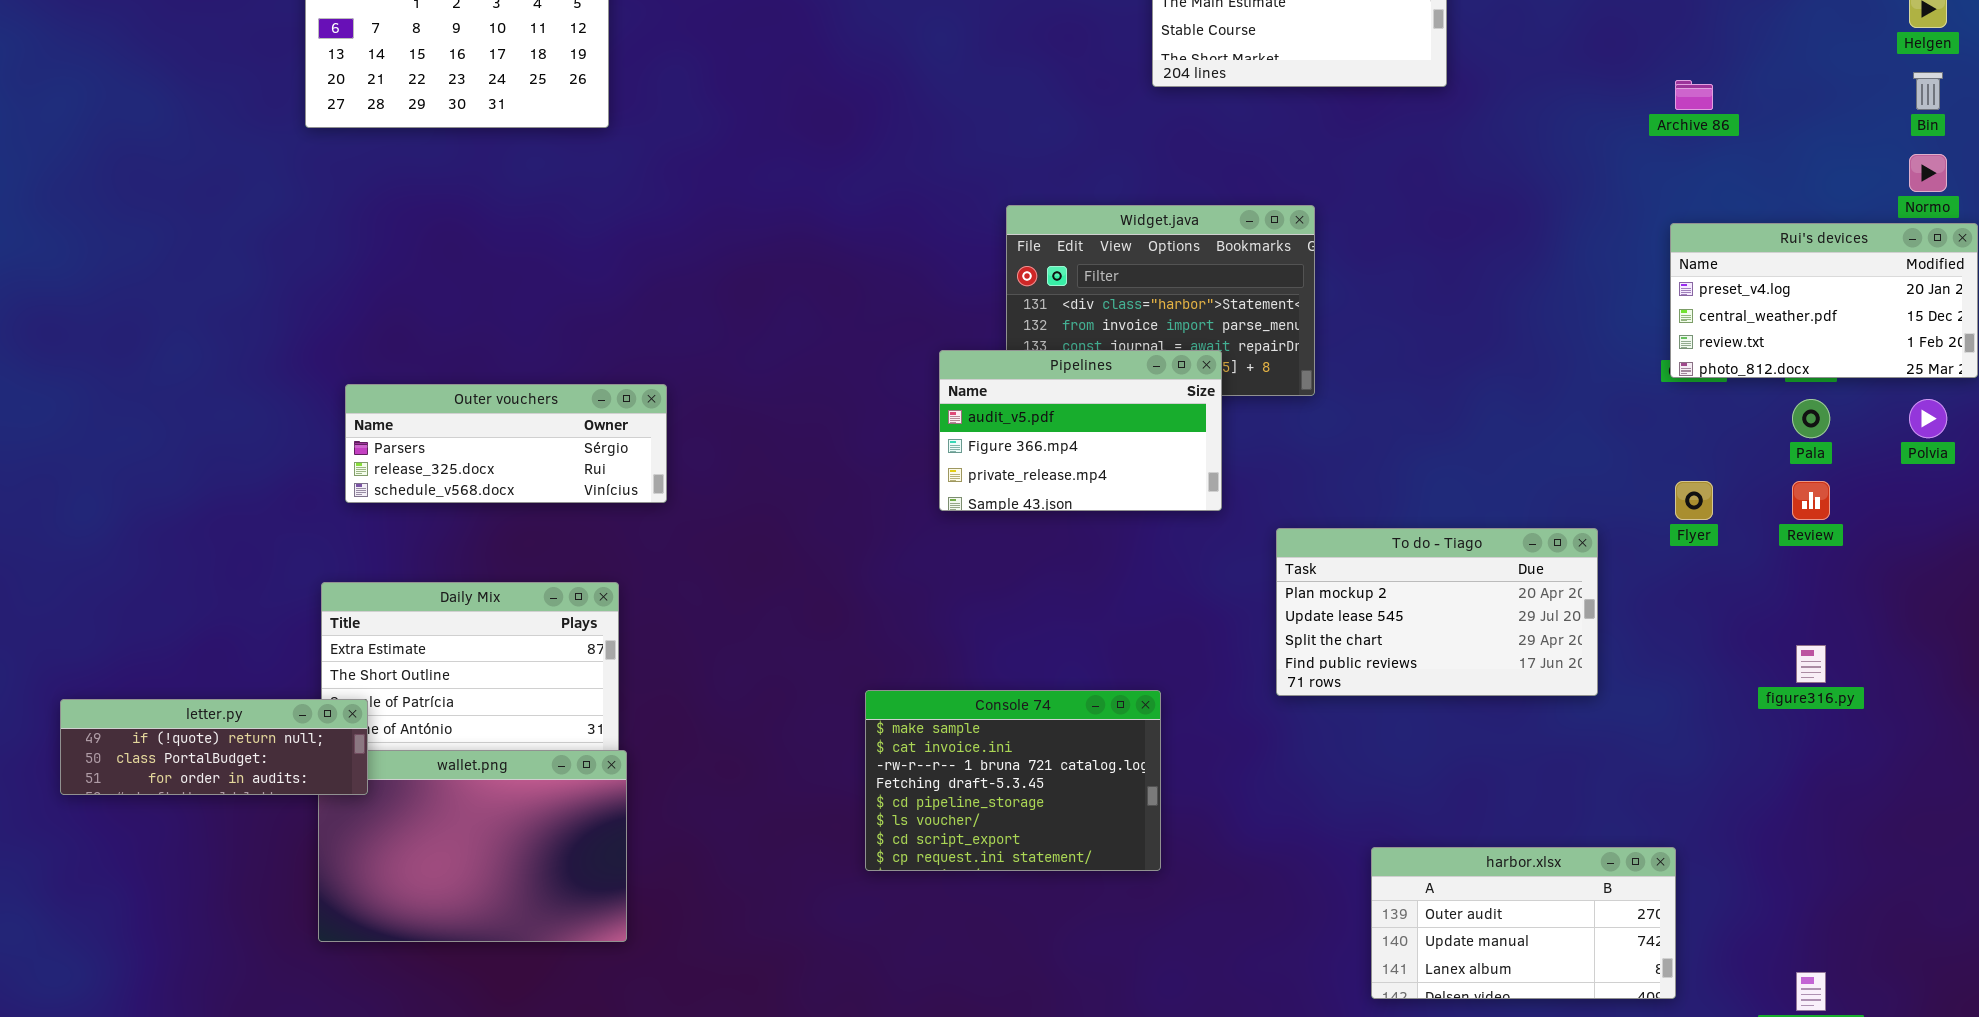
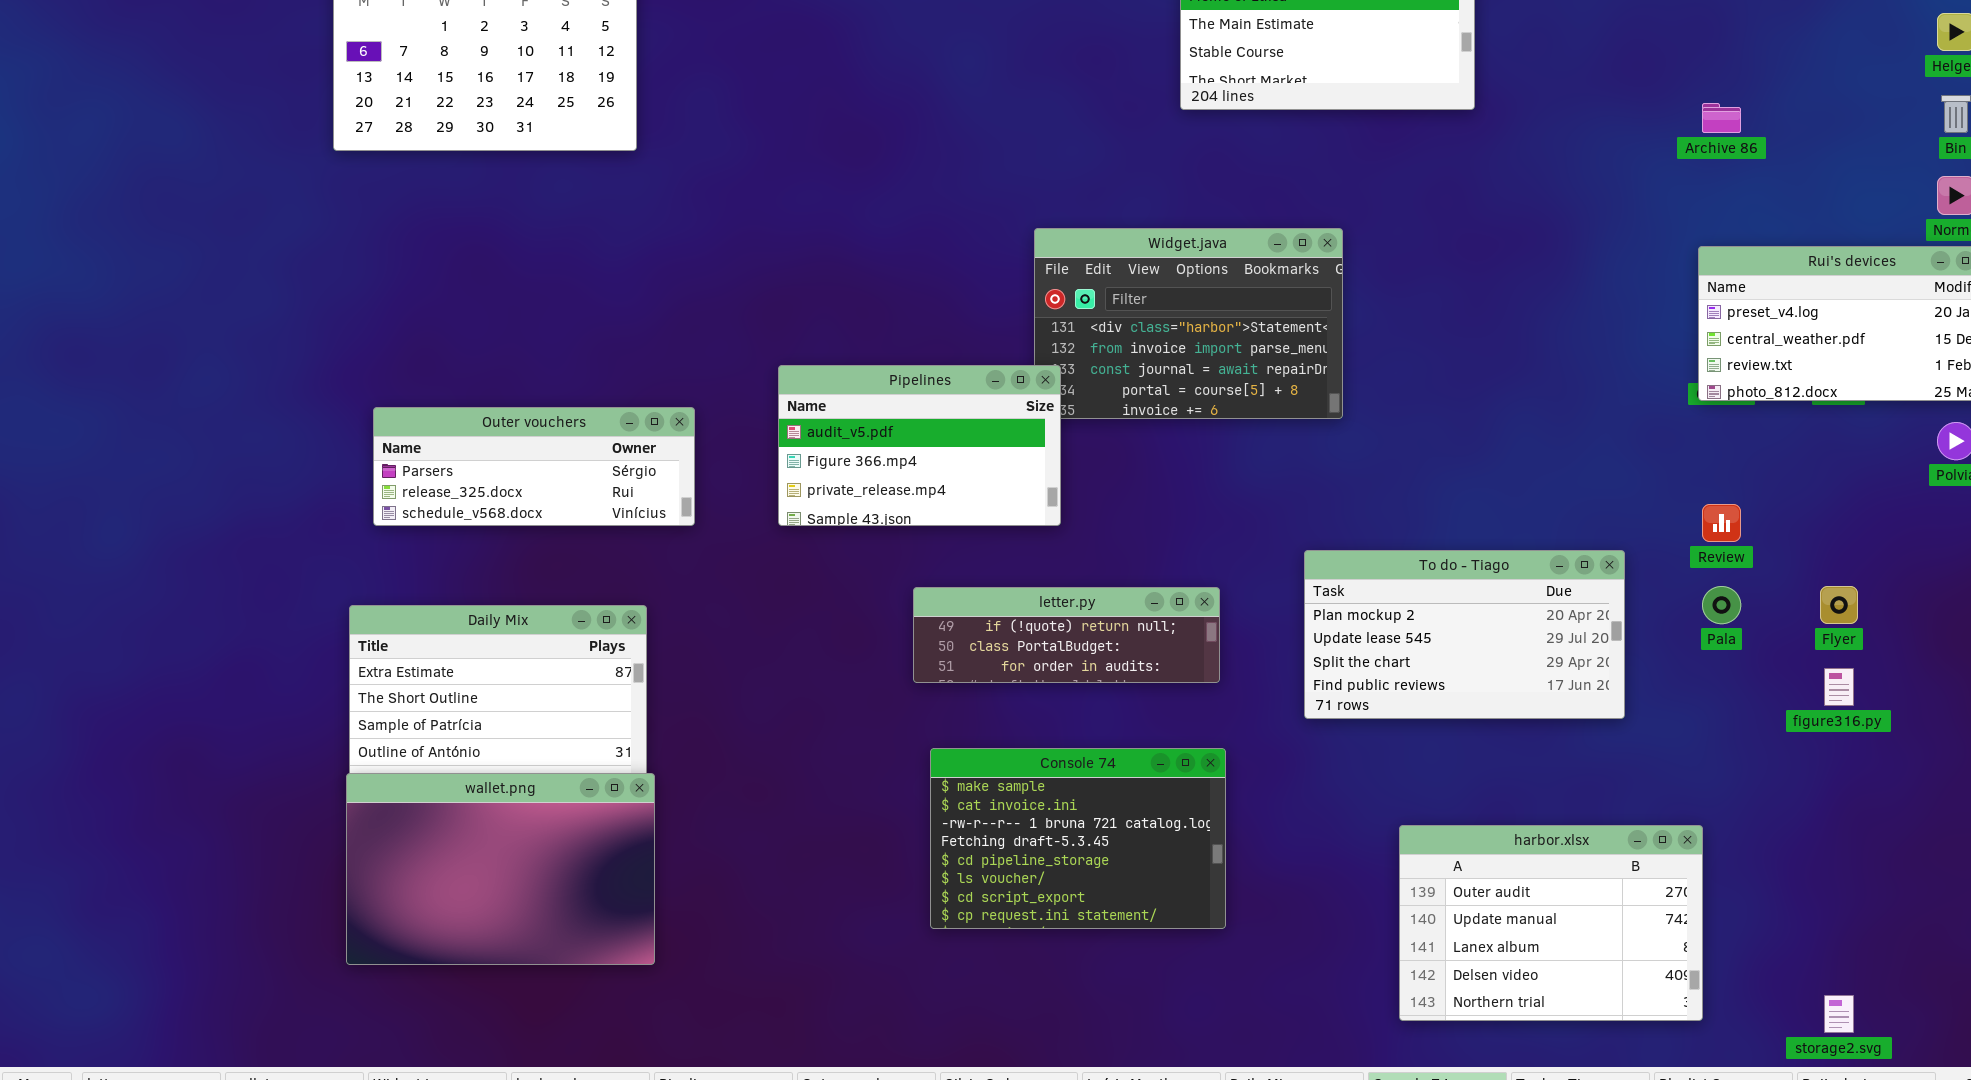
Pipelines: [939,350,1222,511] -> [778,365,1061,526], moved
Pala: [1792,399,1830,438] -> [1702,586,1741,624], moved
Flyer: [1675,481,1713,520] -> [1820,586,1858,624], moved
Review: [1792,481,1830,520] -> [1702,504,1741,542], moved
Console 74: [865,690,1161,871] -> [930,748,1226,929], moved
letter.py: [60,699,368,795] -> [913,587,1220,683], moved
harbor.xlsx: [1371,847,1676,999] -> [1399,825,1703,1021], resized

